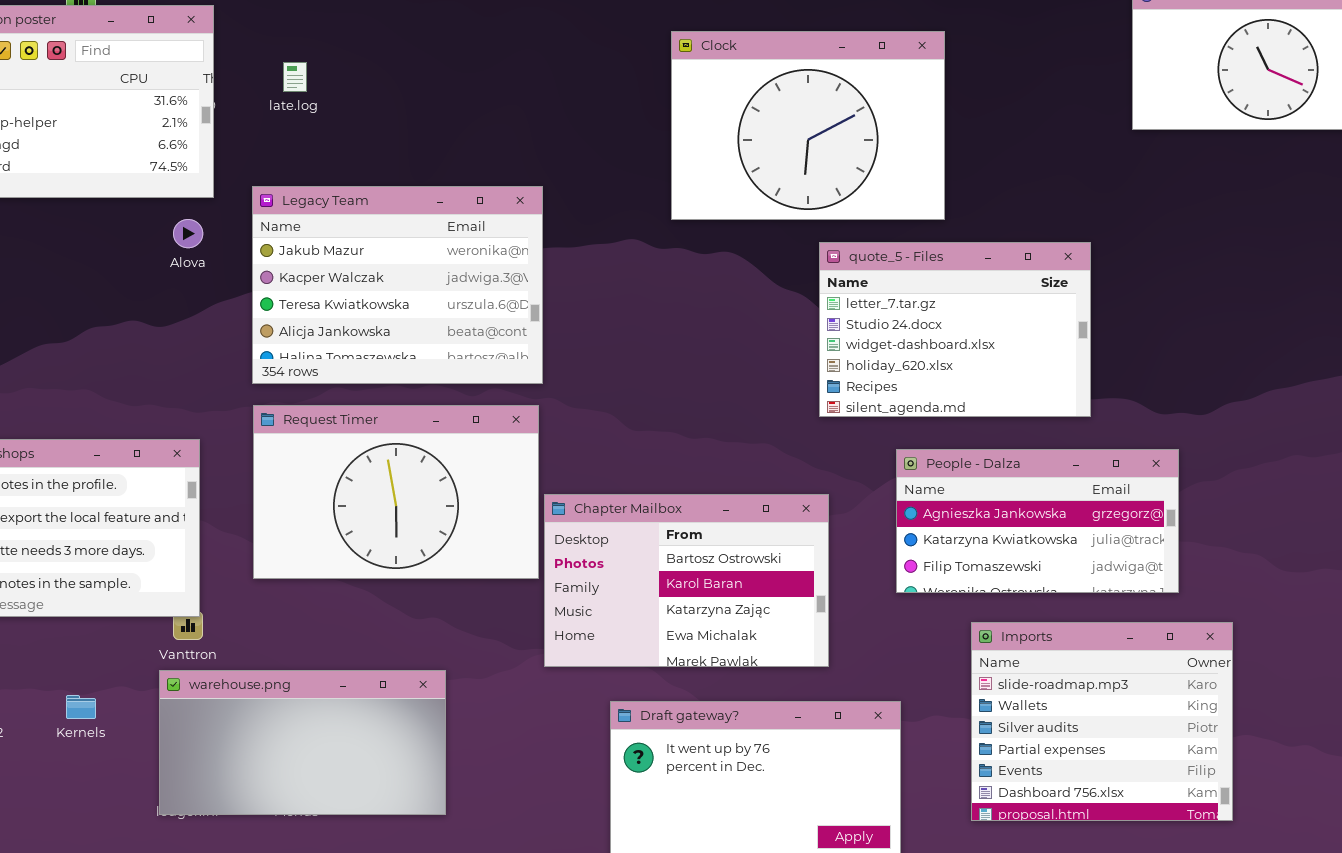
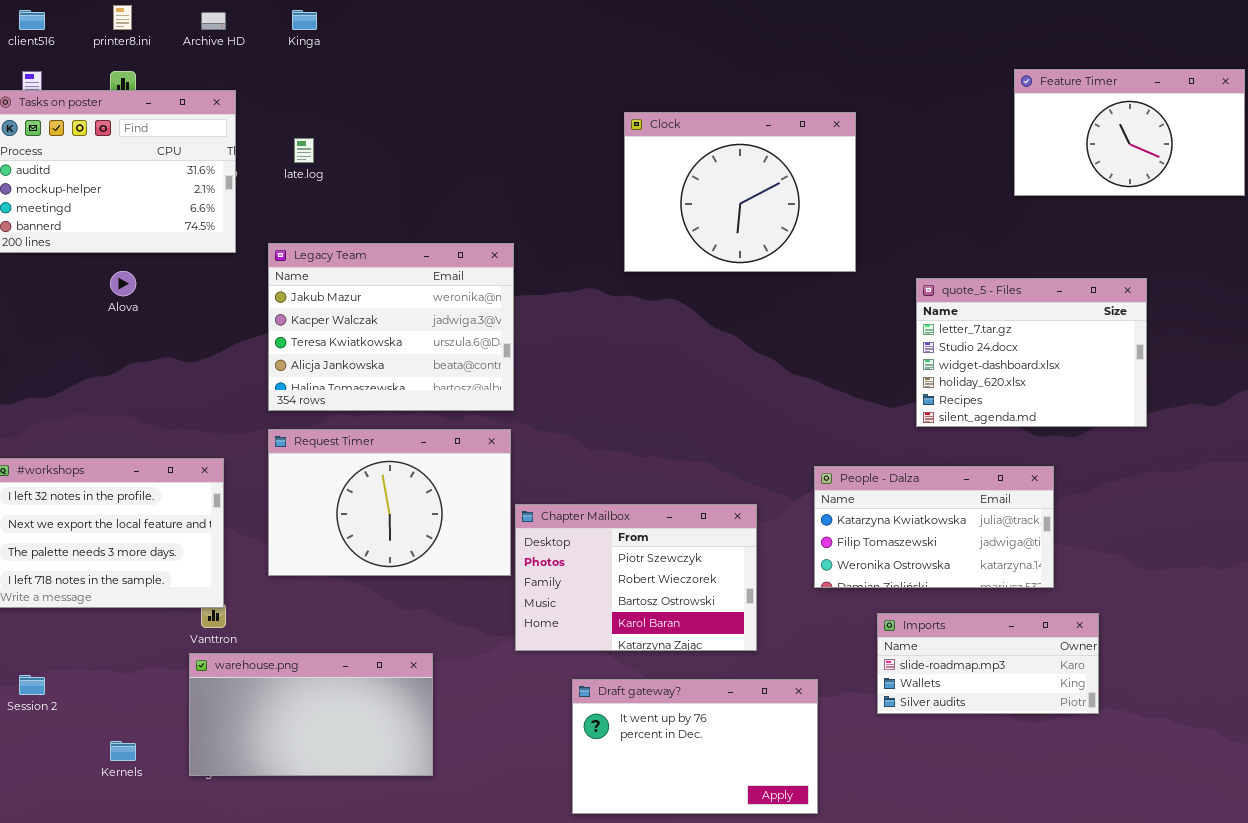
Alova: [173,219,203,248] -> [110,271,136,296], moved
quote_5 - Files: [819,242,1091,417] -> [916,278,1147,427], moved
People - Dalza: [896,449,1179,593] -> [814,466,1054,588], scrolled down 1 row
Chapter Mailbox: [544,494,829,667] -> [515,504,757,651], scrolled up 2 rows
Imports: [971,622,1233,821] -> [877,613,1099,714], resized
Kernels: [66,695,96,719] -> [110,741,136,761], moved

